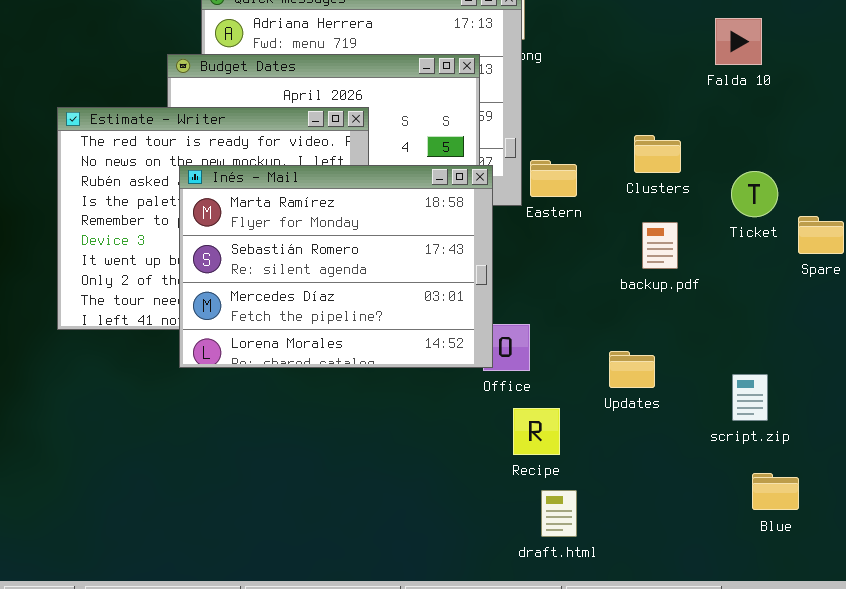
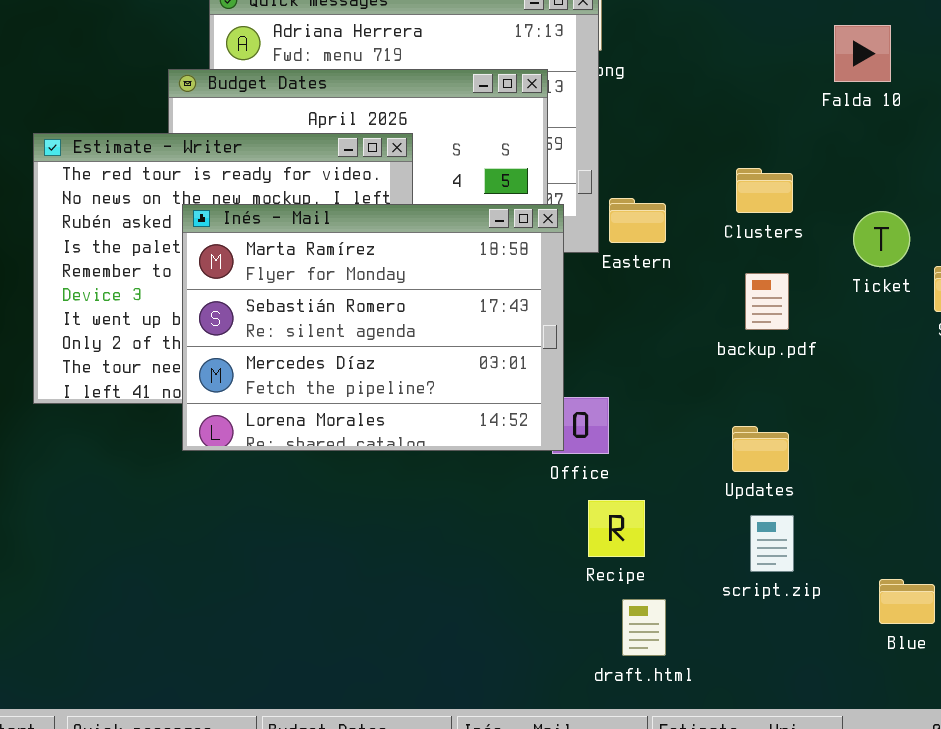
Updates: [609,351,655,388] -> [732,426,789,472], moved
script.zip: [732,374,768,421] -> [750,515,794,572], moved

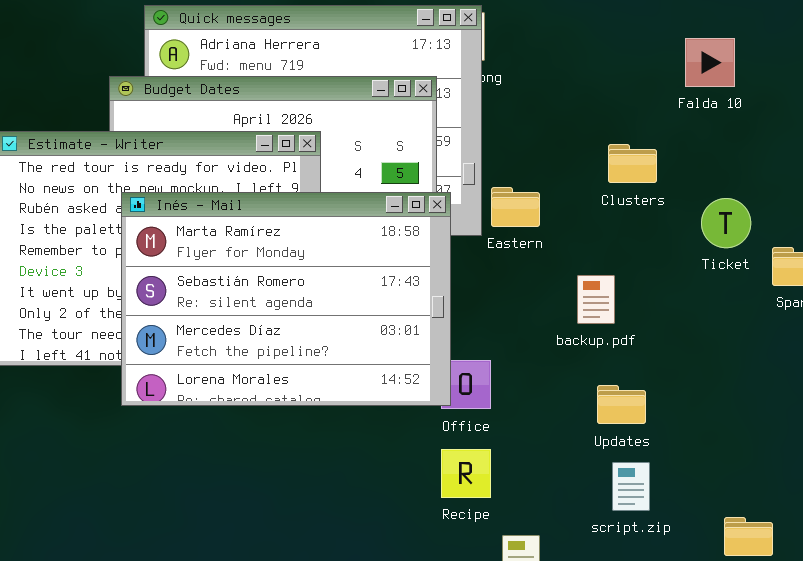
Clusters: [736,168,793,213] -> [608,144,657,183], moved
backup.pdf: [745,273,789,330] -> [577,275,615,324], moved
Recipe: [588,500,645,557] -> [441,449,491,498], moved

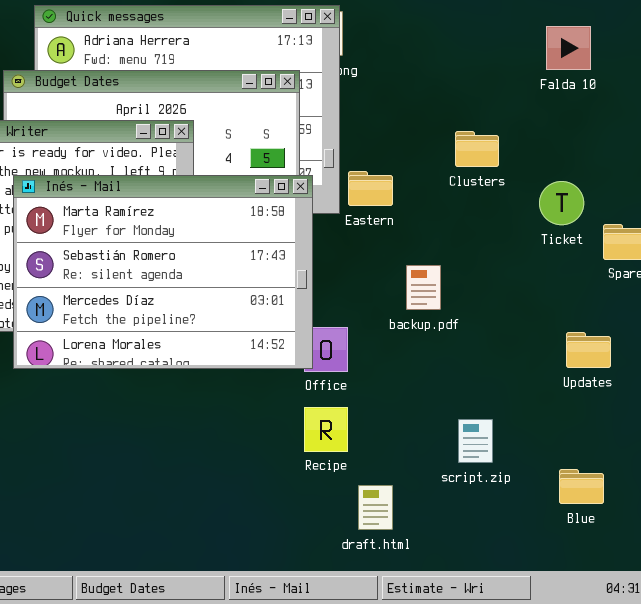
Falda 10: [685,38,735,87] -> [546,26,591,70], moved
backup.pdf: [577,275,615,324] -> [406,265,441,310], moved
Updates: [597,385,646,424] -> [566,332,611,368], moved

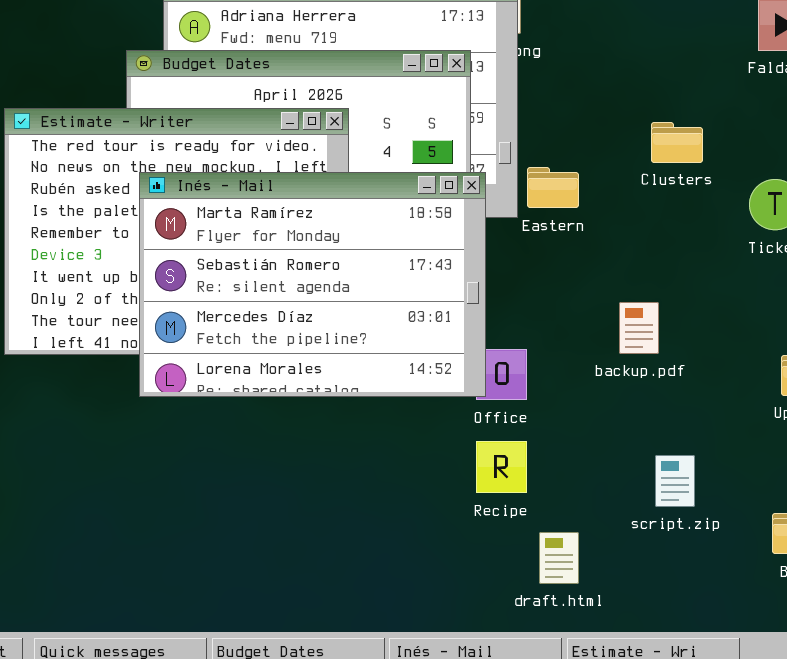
backup.pdf: [406,265,441,310] -> [619,302,659,354], moved

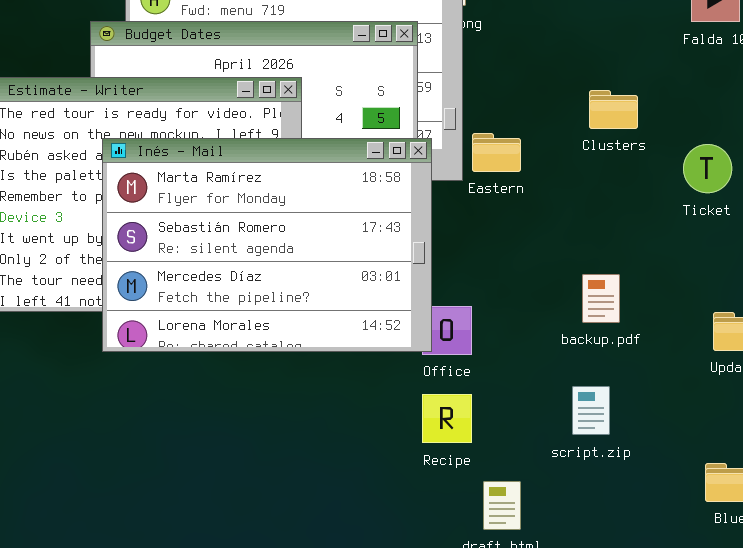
backup.pdf: [619,302,659,354] -> [582,274,620,323], moved
script.zip: [655,455,695,507] -> [572,386,610,435], moved

